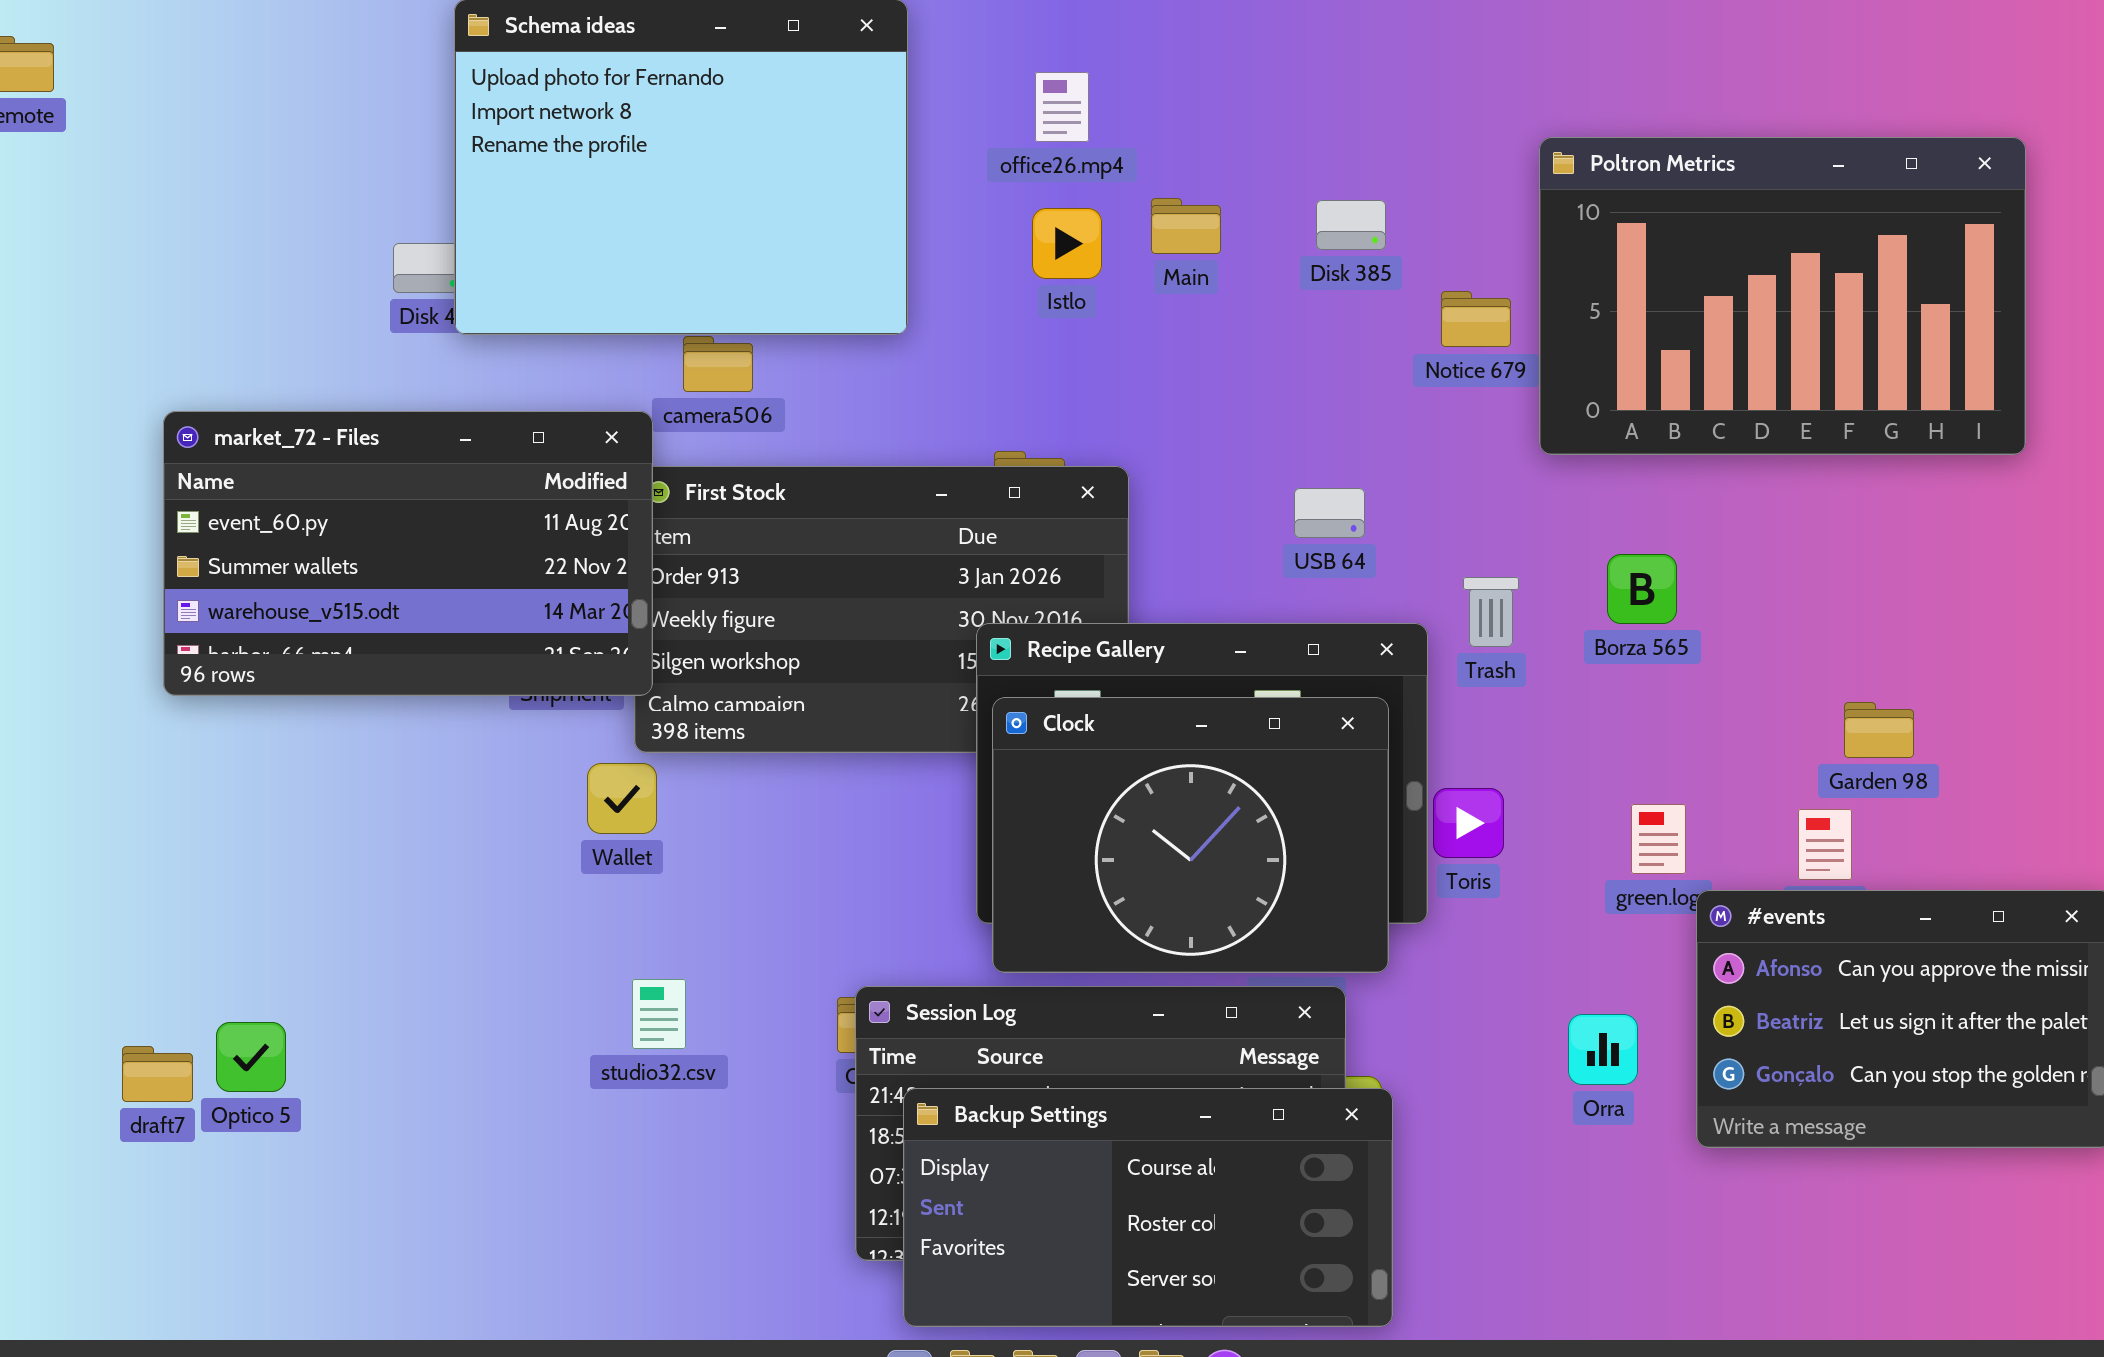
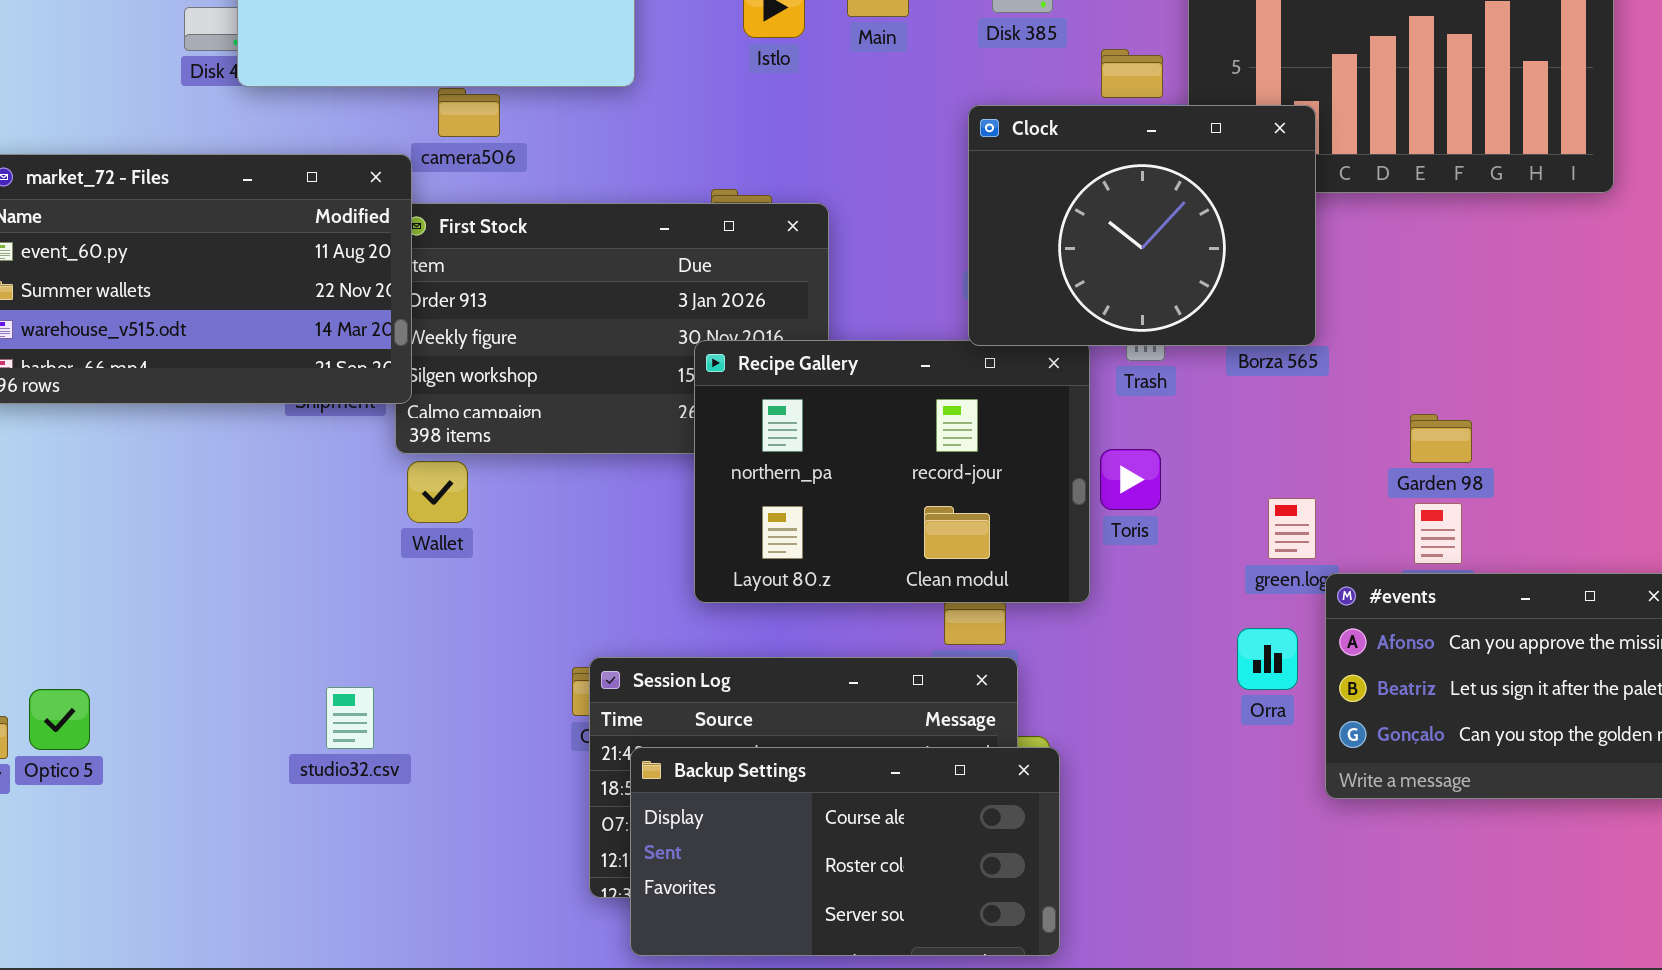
Clock: [992,697,1389,973] -> [968,105,1316,346], moved
Garden 98: [1844,702,1914,758] -> [1410,414,1472,463], moved
Wallet: [587,763,657,834] -> [407,461,468,523], moved
Toris: [1433,788,1504,858] -> [1100,449,1161,510], moved
studio32.csv: [632,979,686,1049] -> [326,687,374,749], moved
Orra: [1568,1014,1638,1085] -> [1237,628,1298,690], moved

